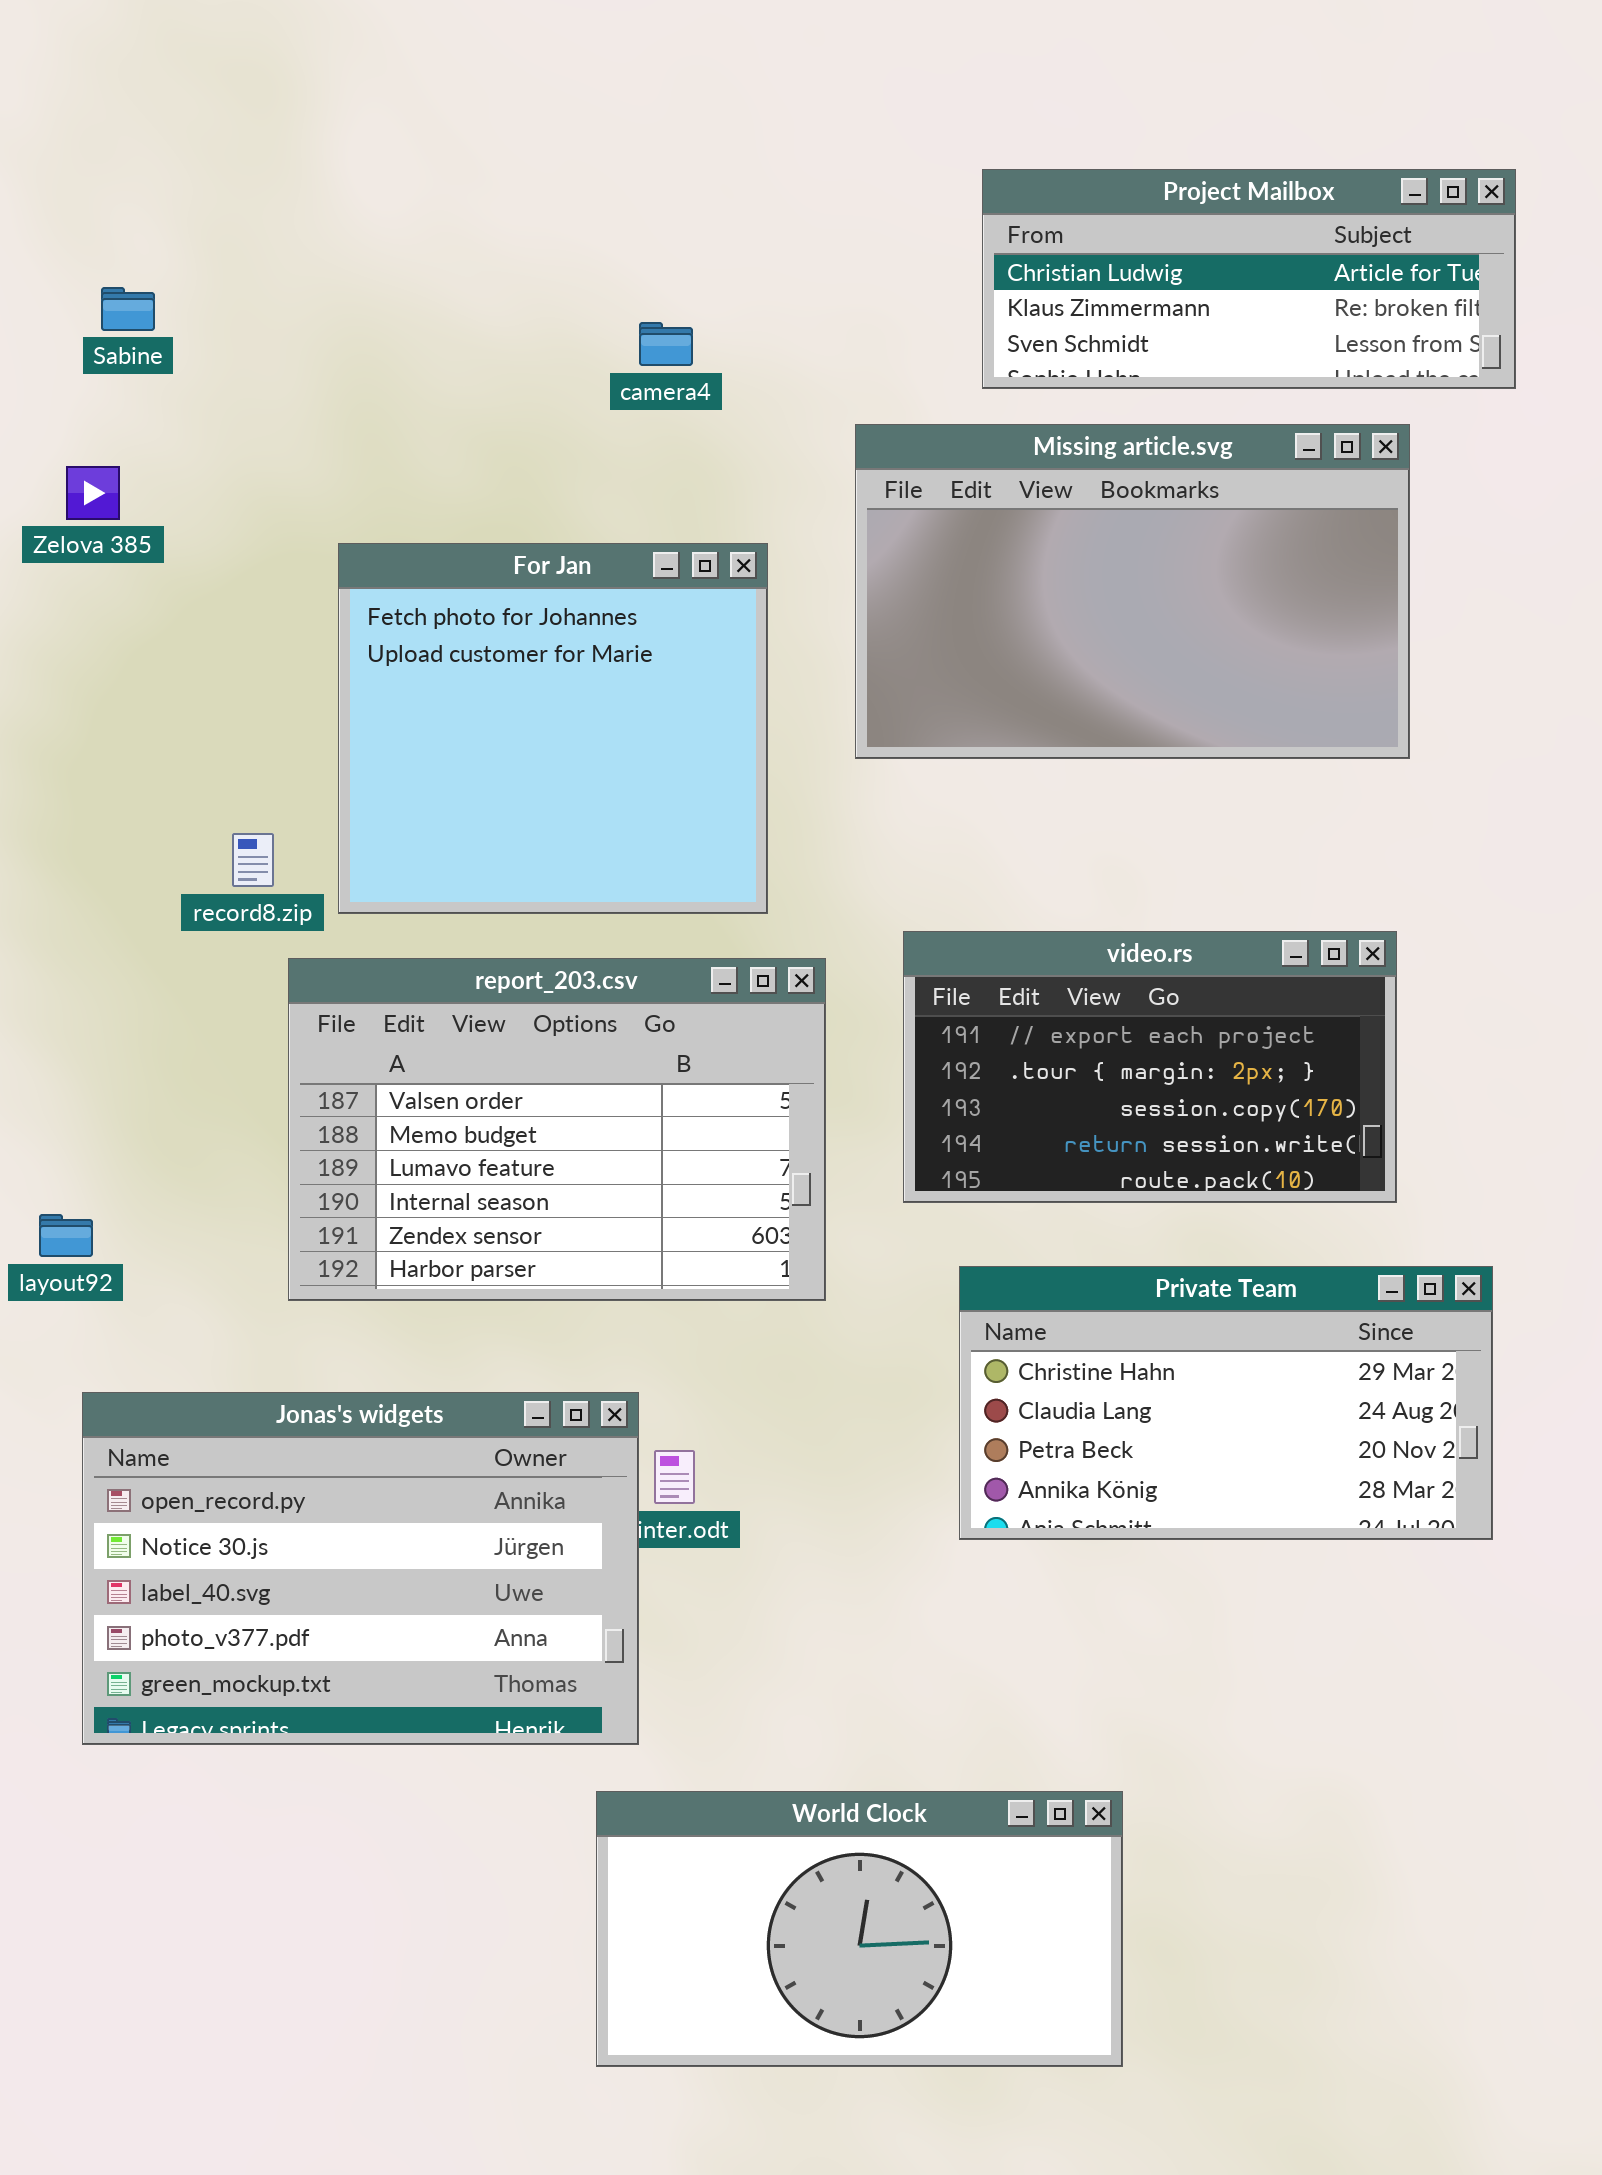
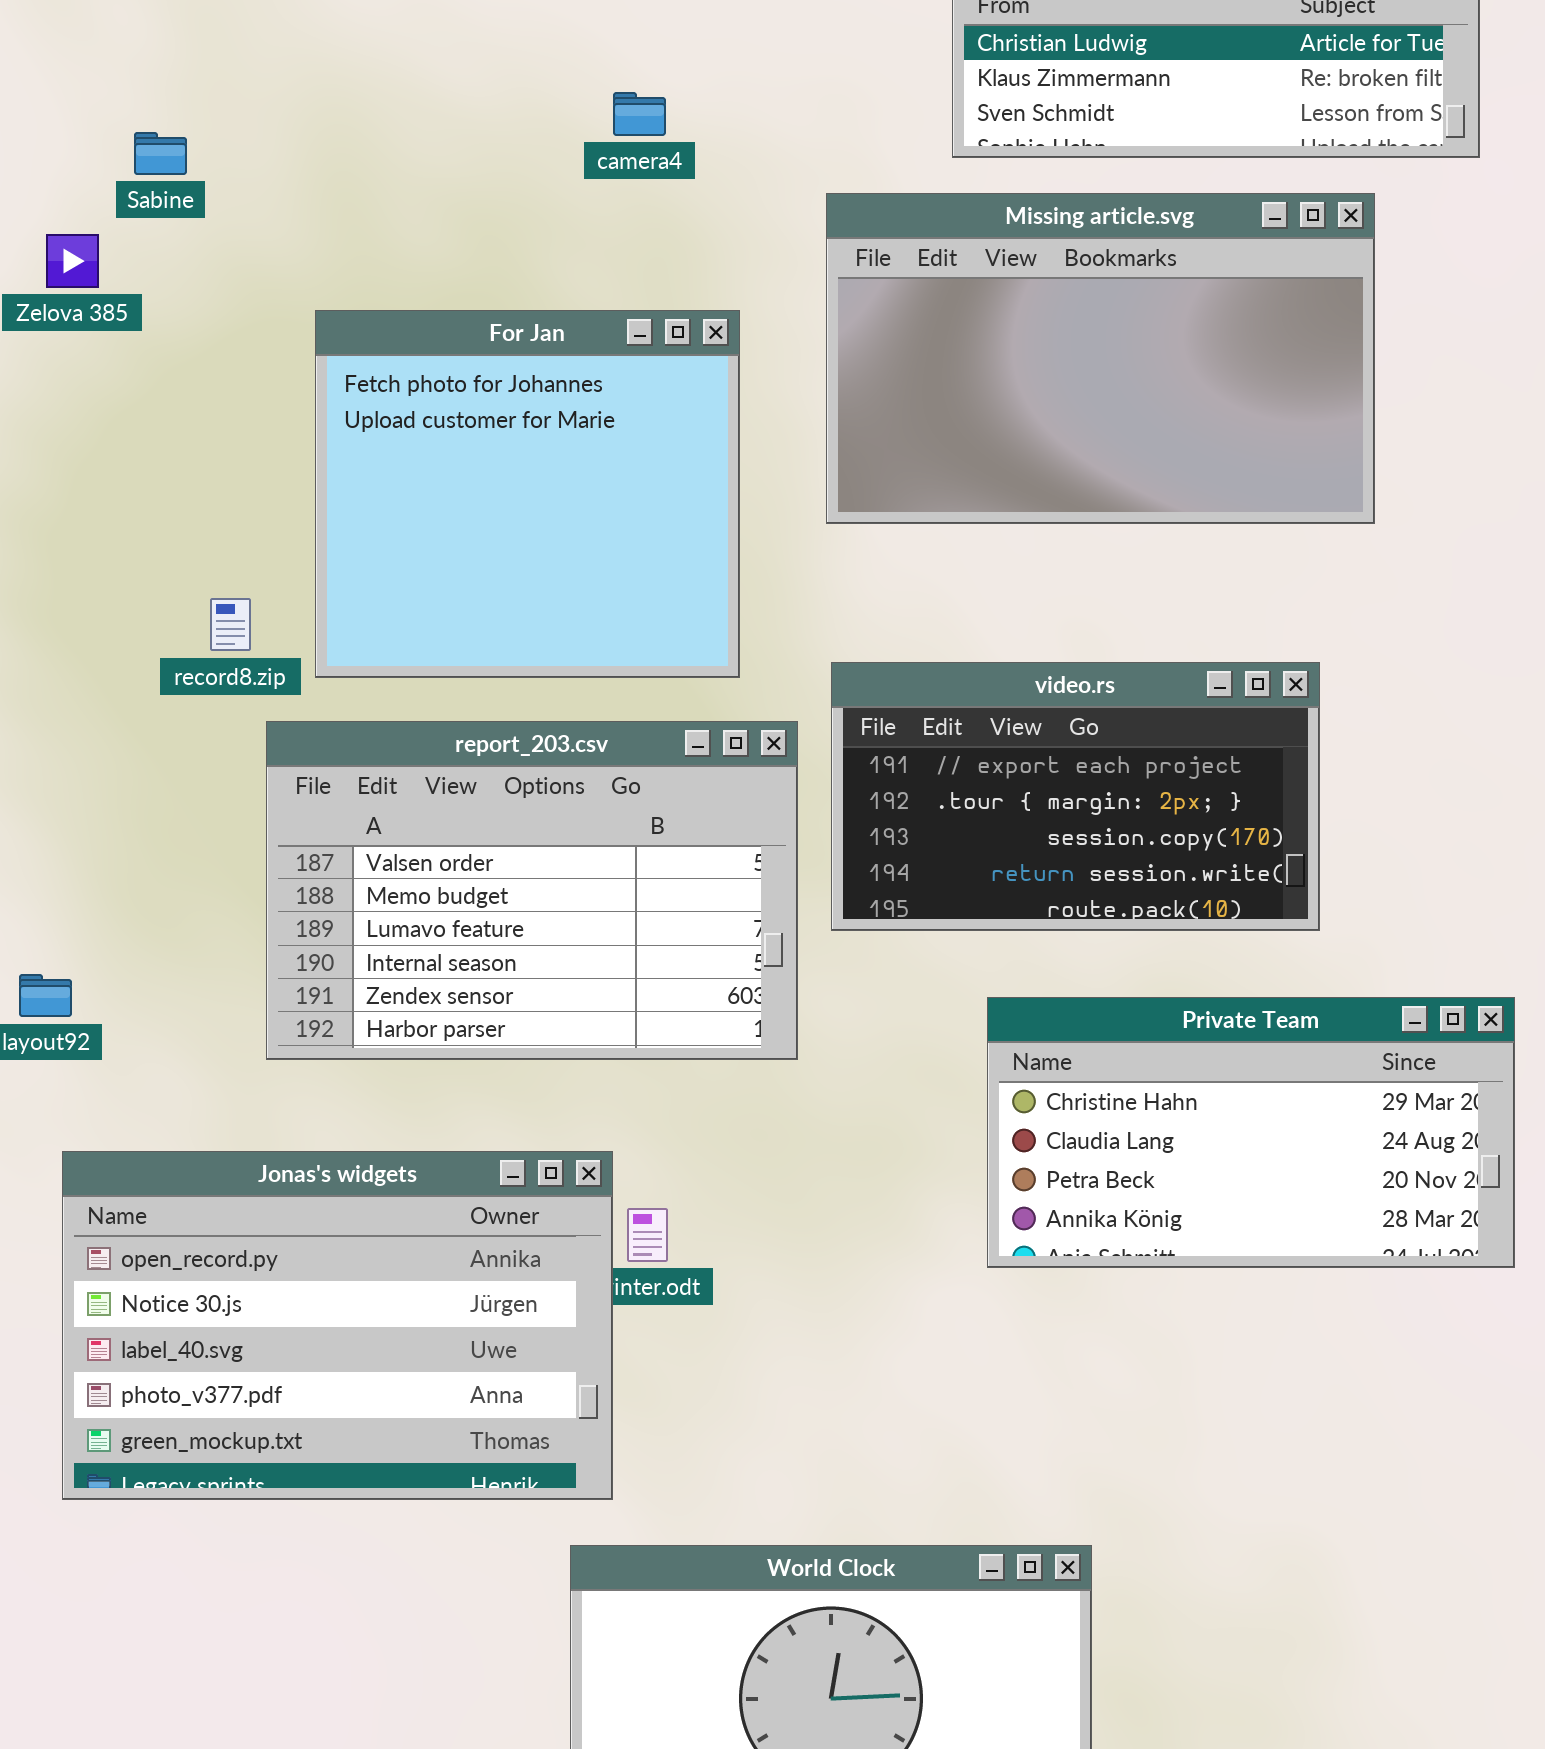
Sabine: [101,287,155,331] -> [134,132,187,175], moved
video.rs: [903,931,1397,1203] -> [831,662,1320,931], moved
Private Team: [959,1266,1493,1540] -> [987,997,1515,1268], moved

